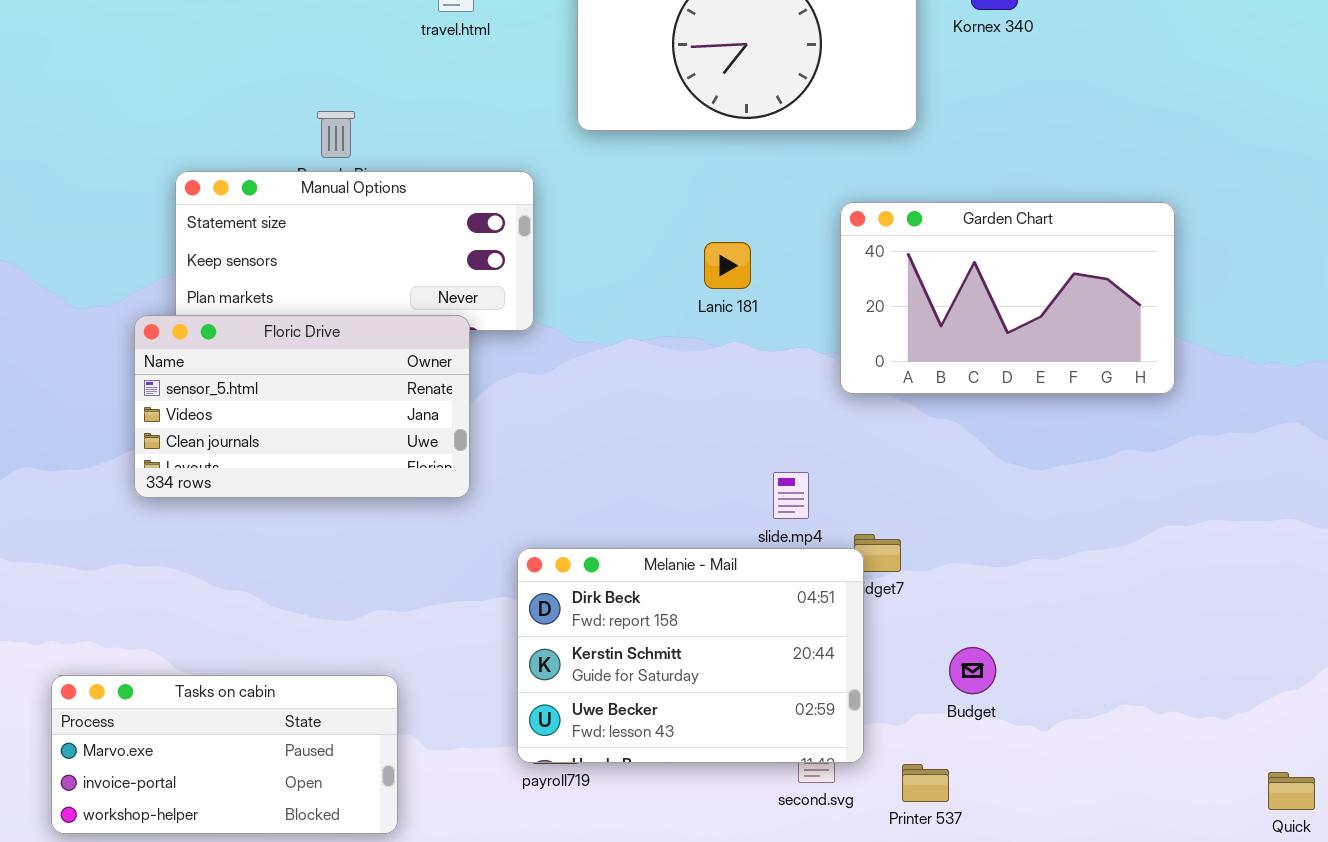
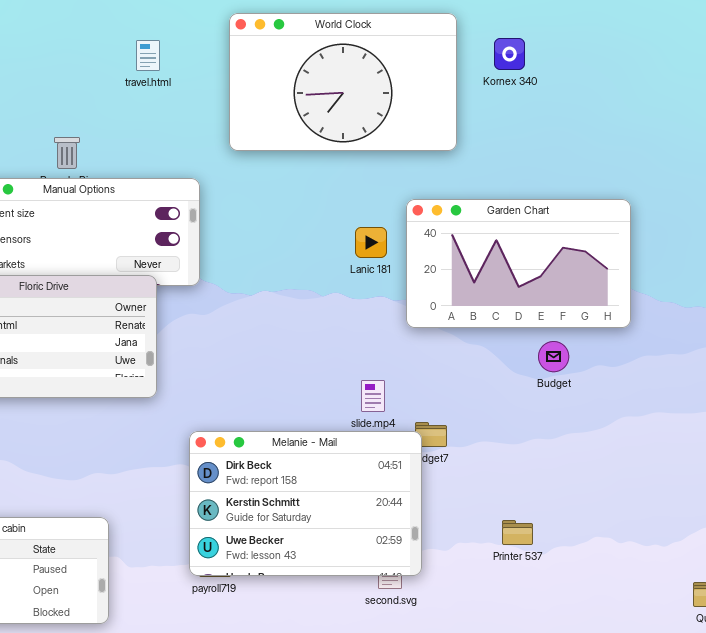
Lanic 181: [704,242,751,289] -> [355,227,387,258], moved
Budget: [949,647,996,694] -> [538,341,569,372], moved
Printer 537: [902,764,949,802] -> [502,520,533,545], moved

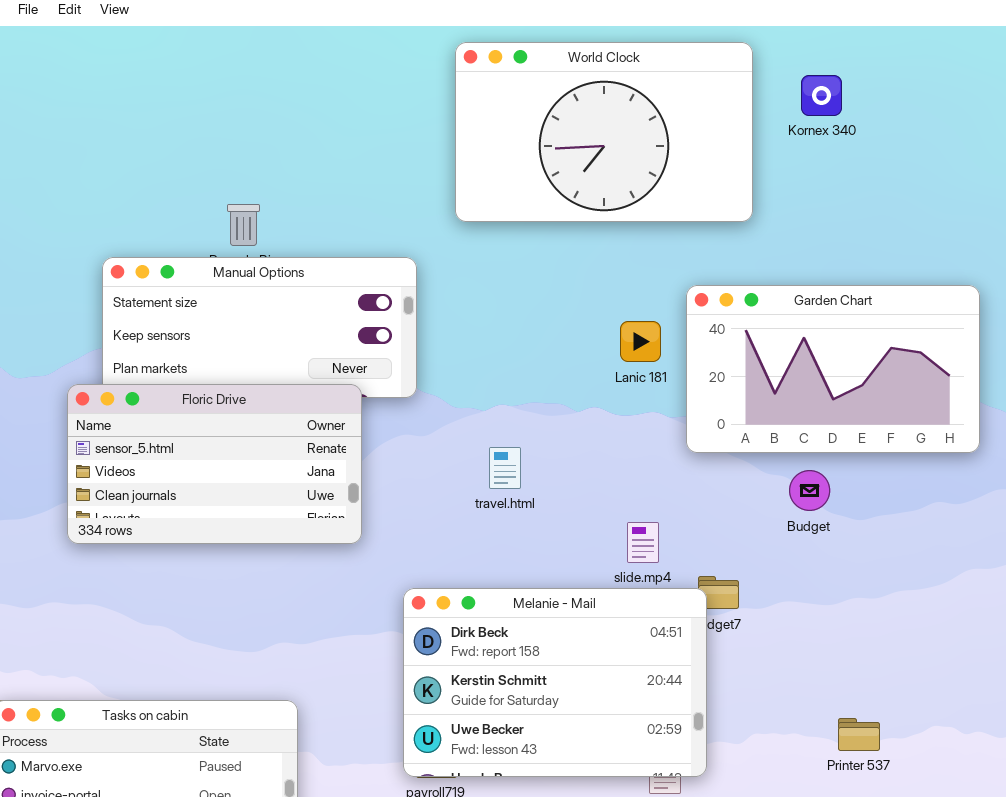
travel.html: [136,40,160,71] -> [489,447,521,489], moved
Budget: [538,341,569,372] -> [789,470,830,511], moved
Printer 537: [502,520,533,545] -> [838,718,880,751], moved

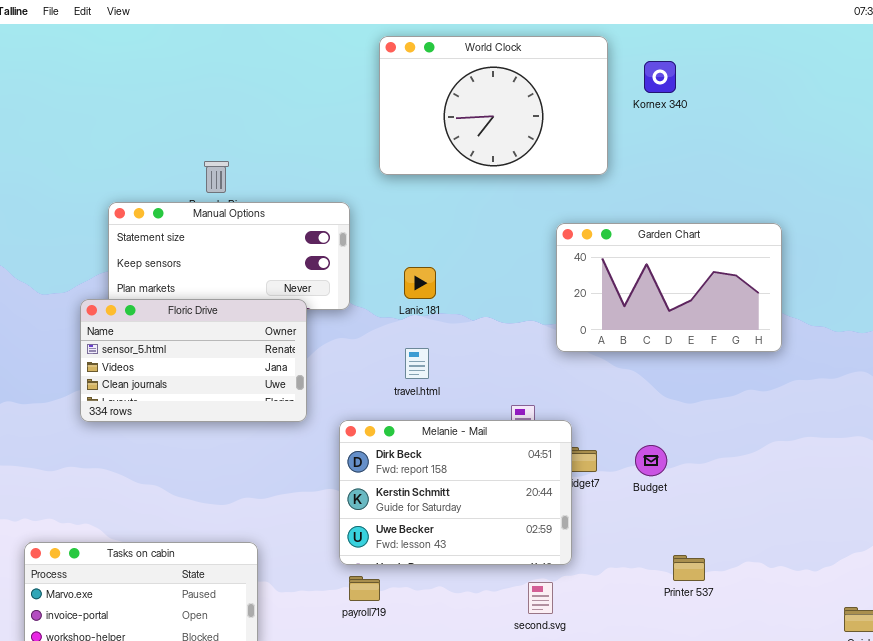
Lanic 181: [620,321,661,362] -> [404,267,436,299], moved
Budget: [789,470,830,511] -> [635,445,667,476], moved
Melanie - Mail: [403,588,707,777] -> [339,420,572,565], moved

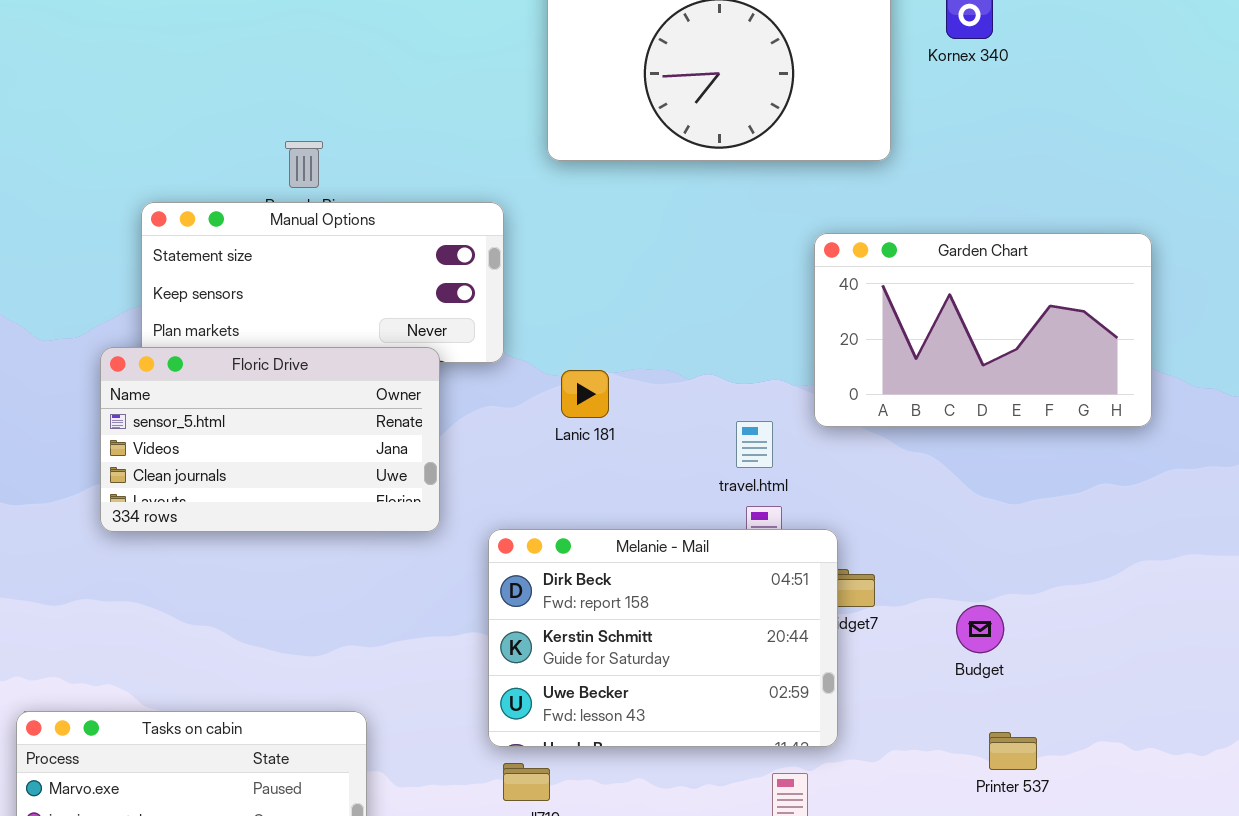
Lanic 181: [404,267,436,299] -> [561,370,609,418], moved
travel.html: [405,348,429,379] -> [736,421,773,468], moved
Budget: [635,445,667,476] -> [956,605,1004,653], moved

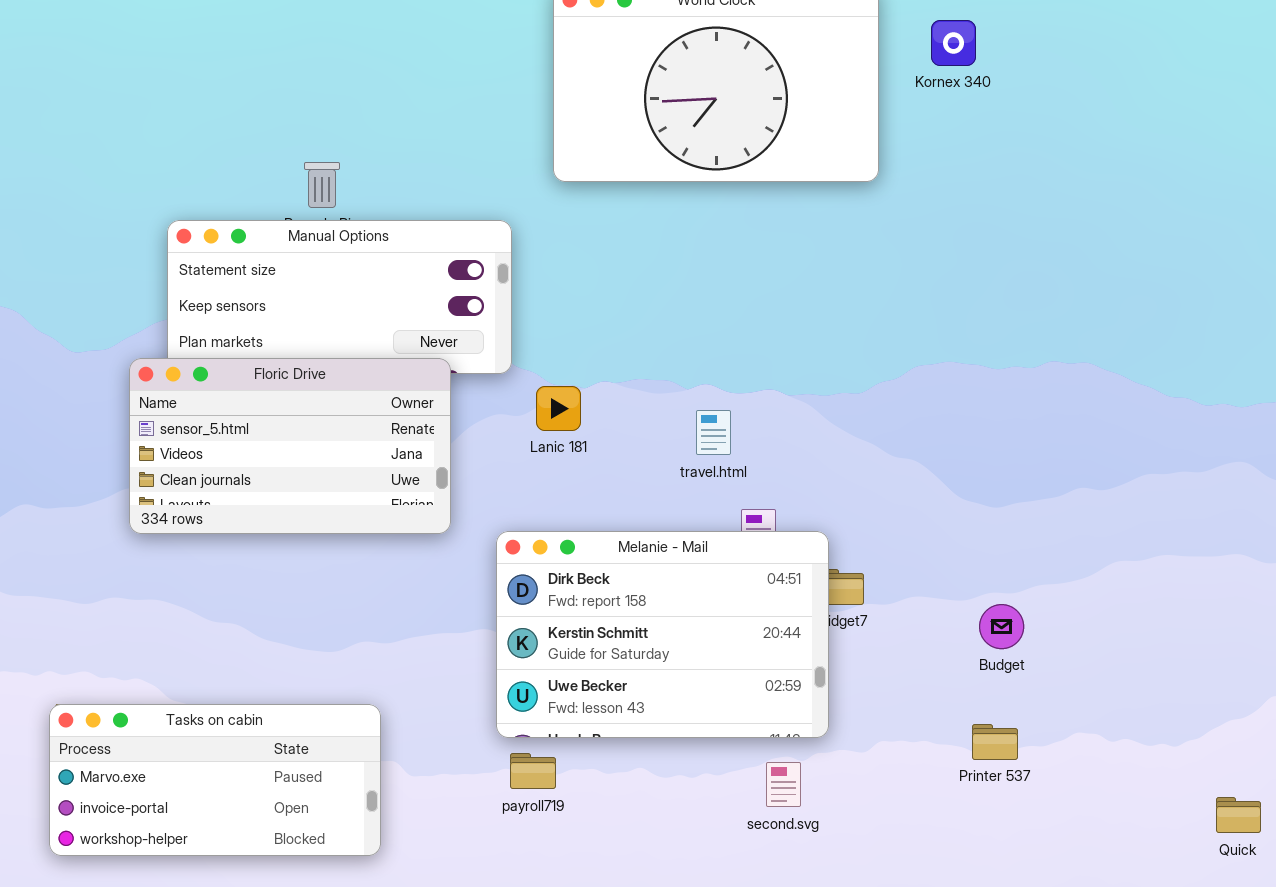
Garden Chart: [814,233,1152,427] -> none, closed
Lanic 181: [561,370,609,418] -> [536,386,581,431], moved
travel.html: [736,421,773,468] -> [696,410,731,455], moved
Budget: [956,605,1004,653] -> [979,604,1024,649], moved

